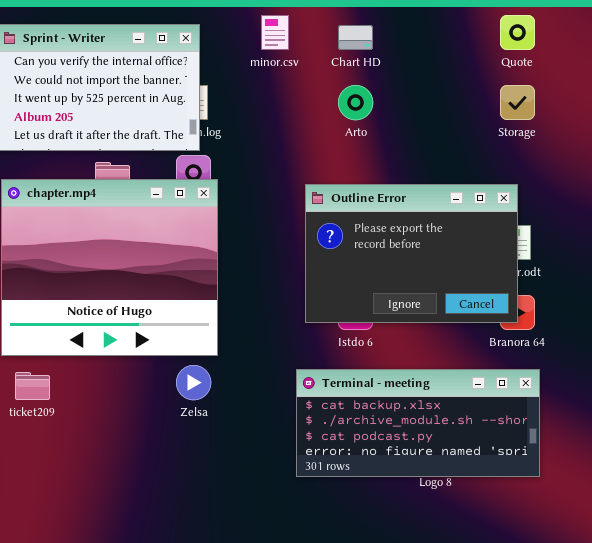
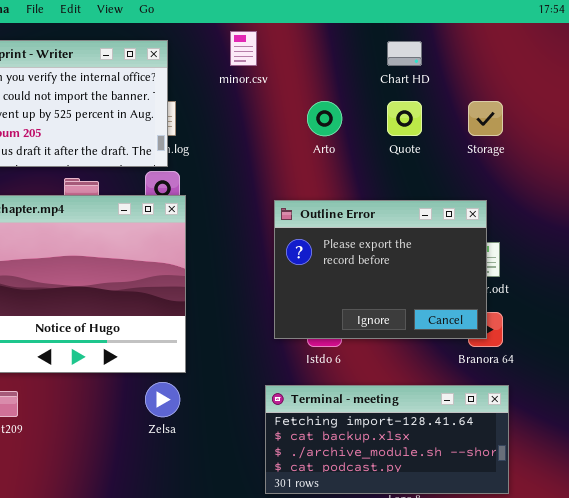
Quote: [500,15,535,50] -> [387,101,422,136], moved
Chart HD: [338,25,373,50] -> [387,41,422,66], moved
Terminal - meeting: [296,369,540,477] -> [265,385,509,494], scrolled up 1 row

